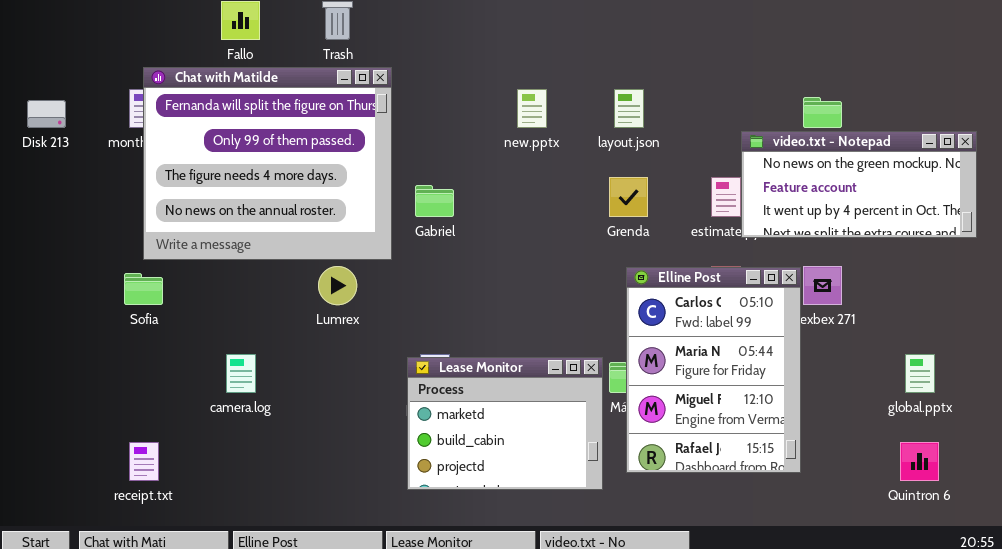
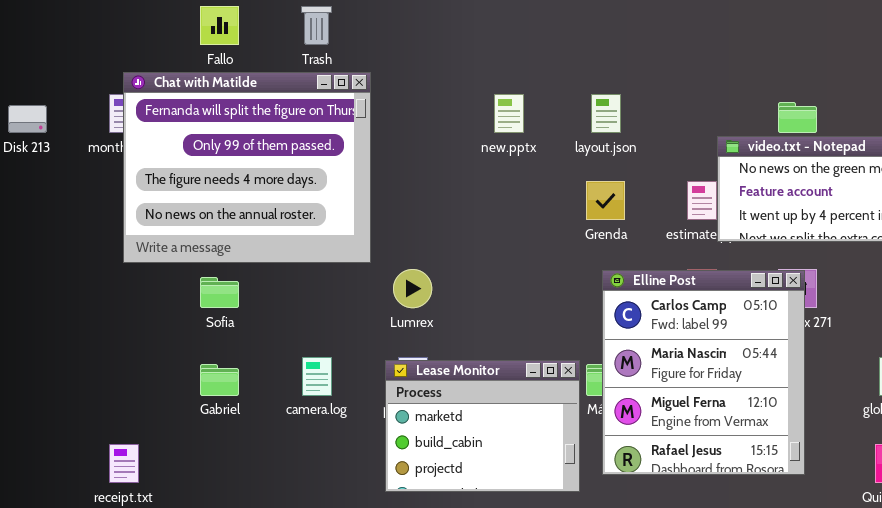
Gabriel: [415,185,454,217] -> [200,364,239,396], moved
Lumrex: [318,266,357,305] -> [393,269,432,308], moved
Elline Post: [626,267,801,473] -> [602,270,805,475], resized
Sofia: [124,273,163,305] -> [200,277,239,308], moved
camera.log: [226,354,256,393] -> [302,357,332,396], moved

